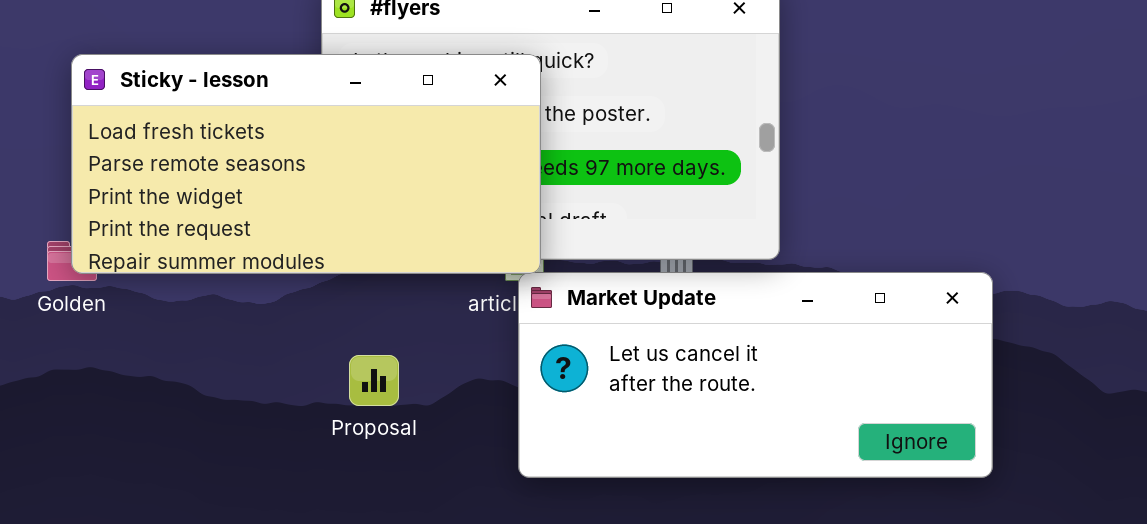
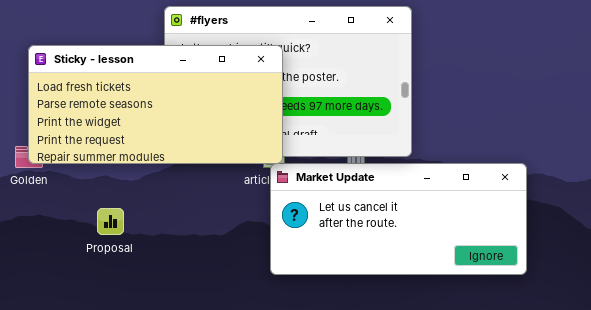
Proposal: [349,355,399,406] -> [97,208,124,235], moved

